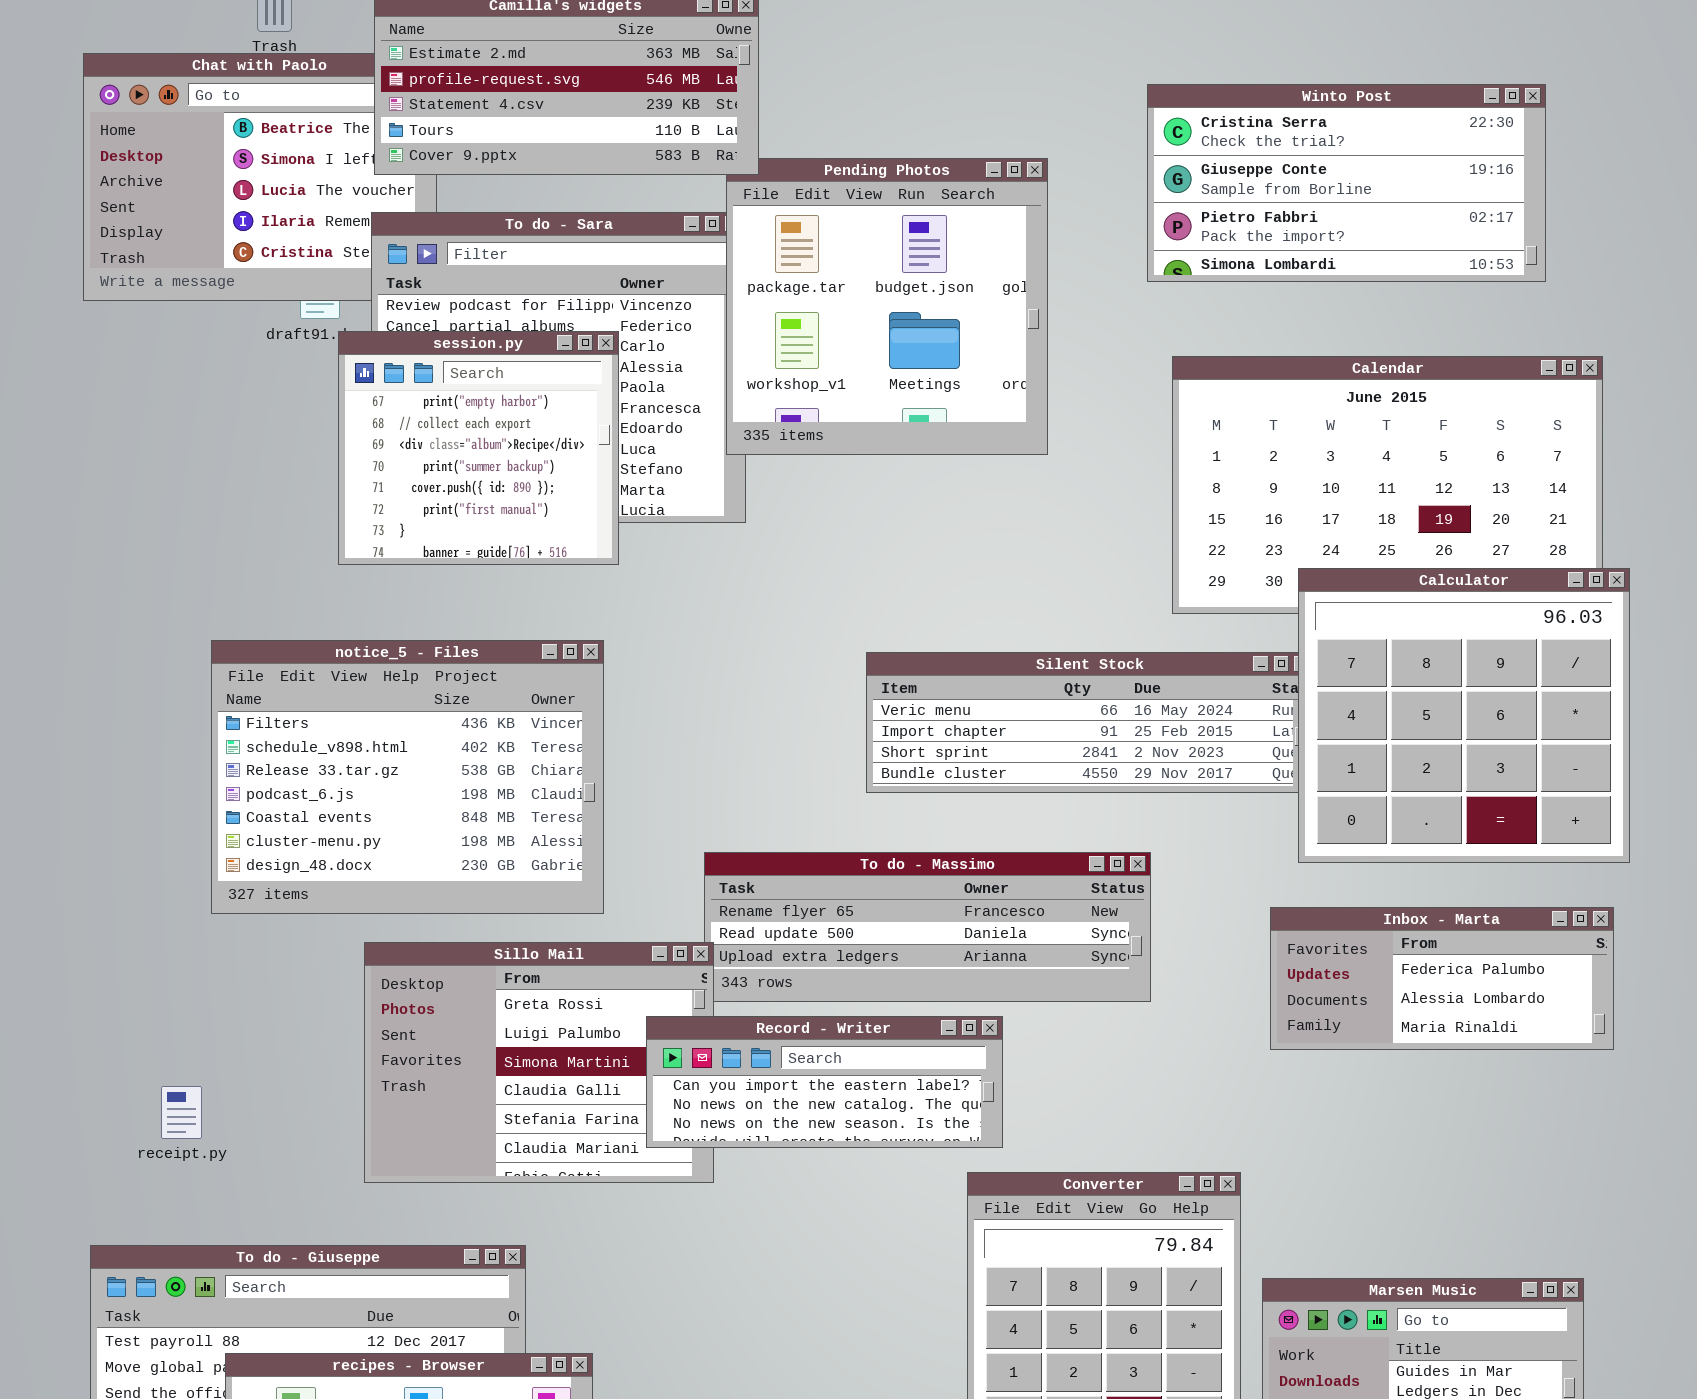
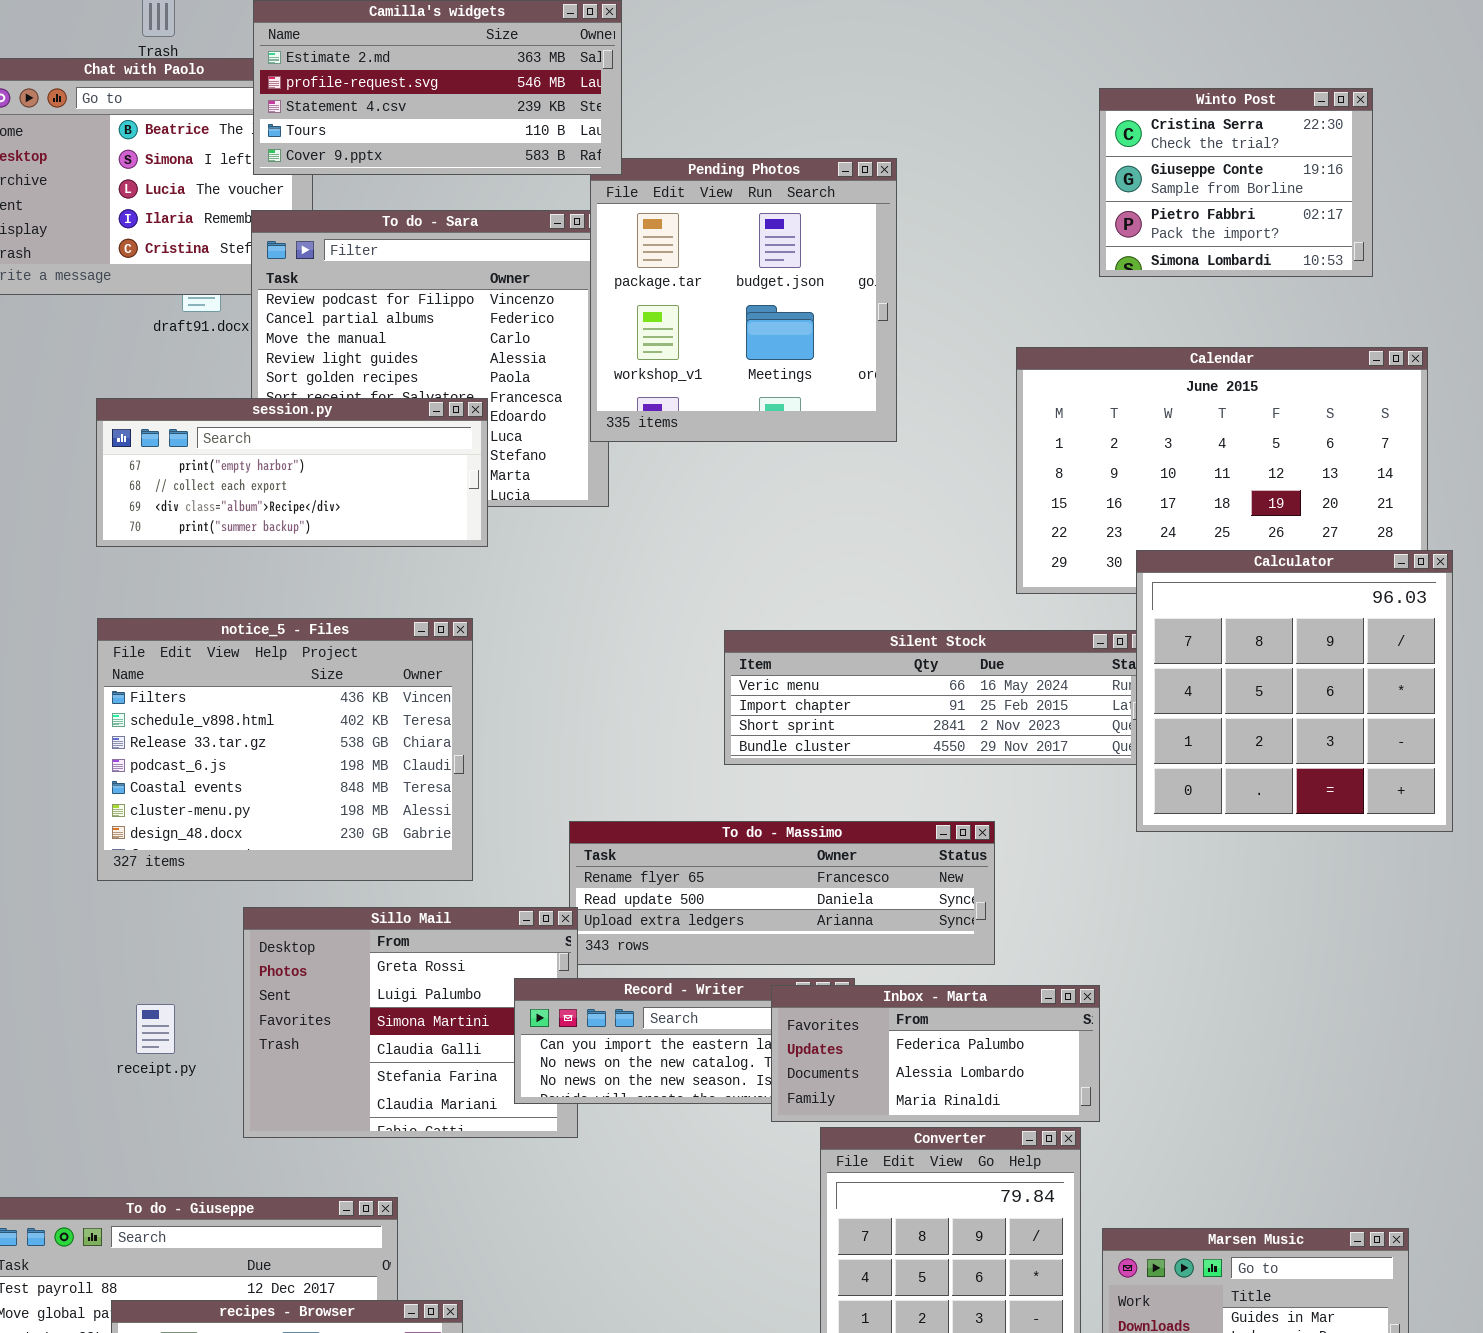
Winto Post: [1147,84,1546,282] -> [1099,88,1373,277], resized
session.py: [338,331,619,565] -> [96,398,488,547], resized
Inbox - Marta: [1270,907,1614,1050] -> [771,985,1100,1122], moved
receipt.py: [161,1086,202,1139] -> [136,1004,175,1054], moved

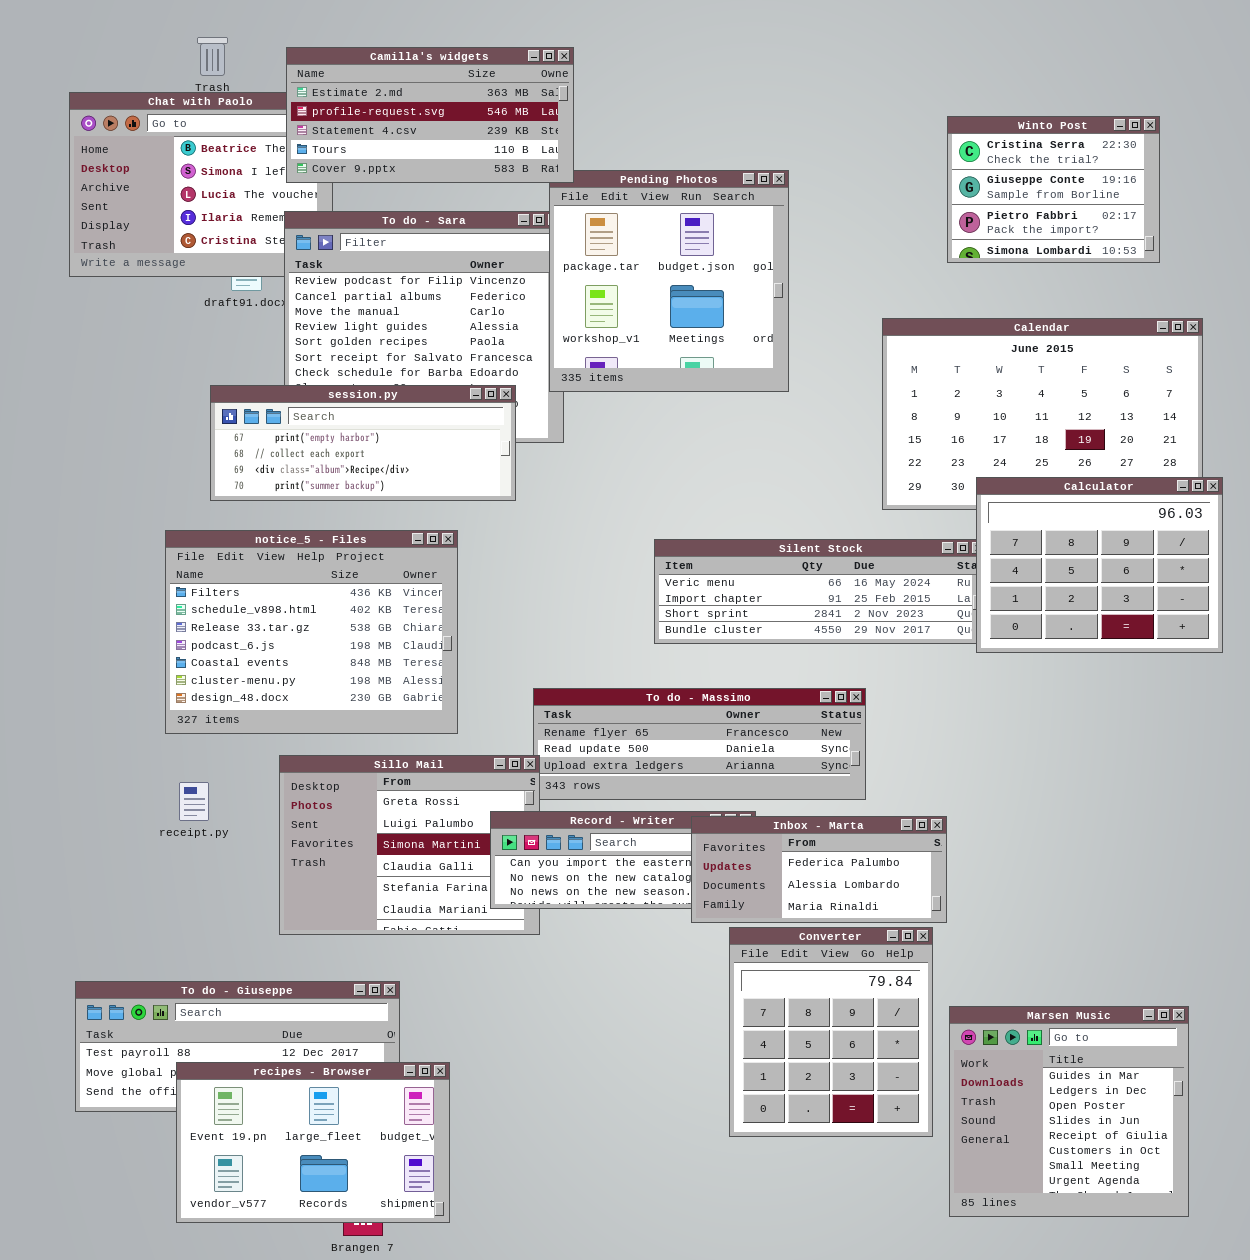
session.py: [96,398,488,547] -> [210,385,516,501], moved
Calculator: [1136,550,1453,832] -> [976,477,1223,653], resized
receipt.py: [136,1004,175,1054] -> [179,782,209,821], moved

